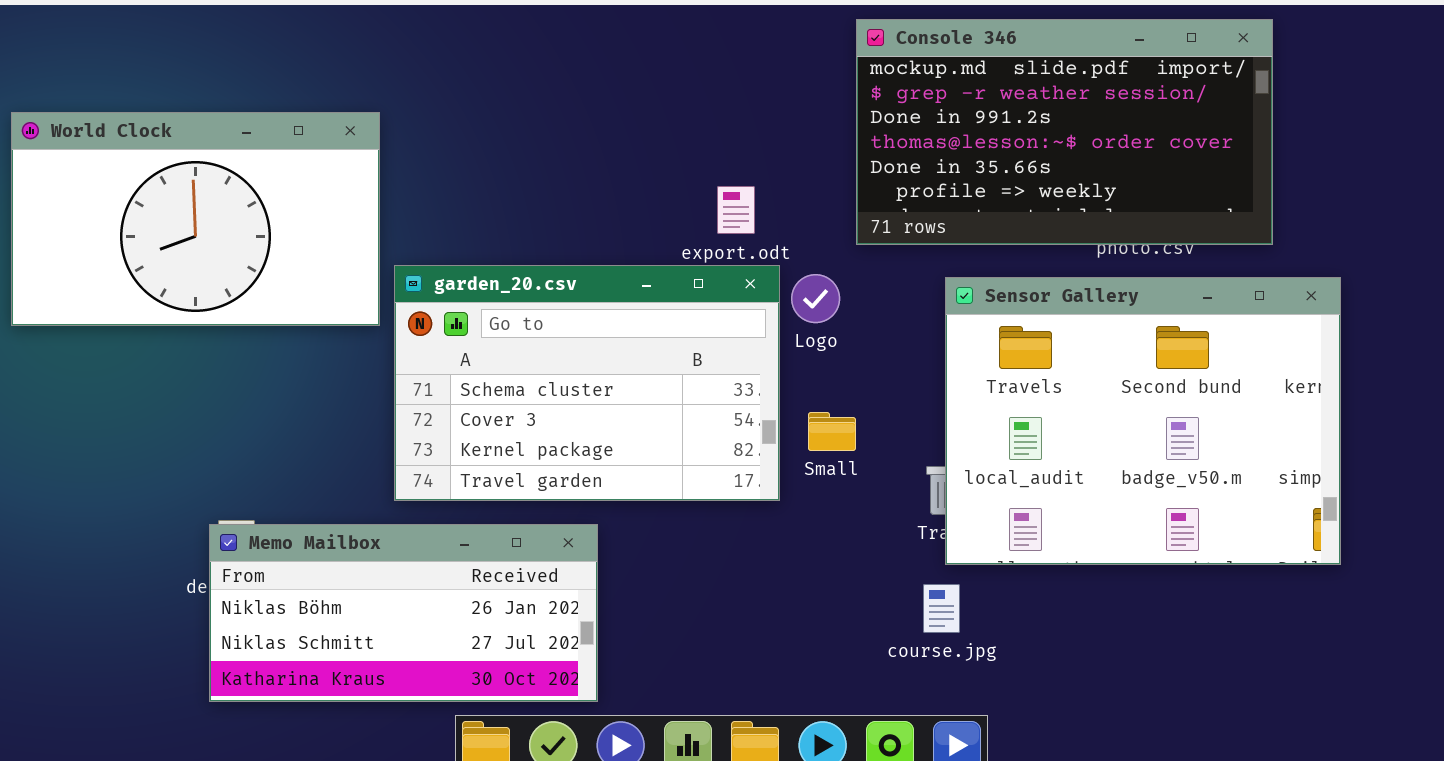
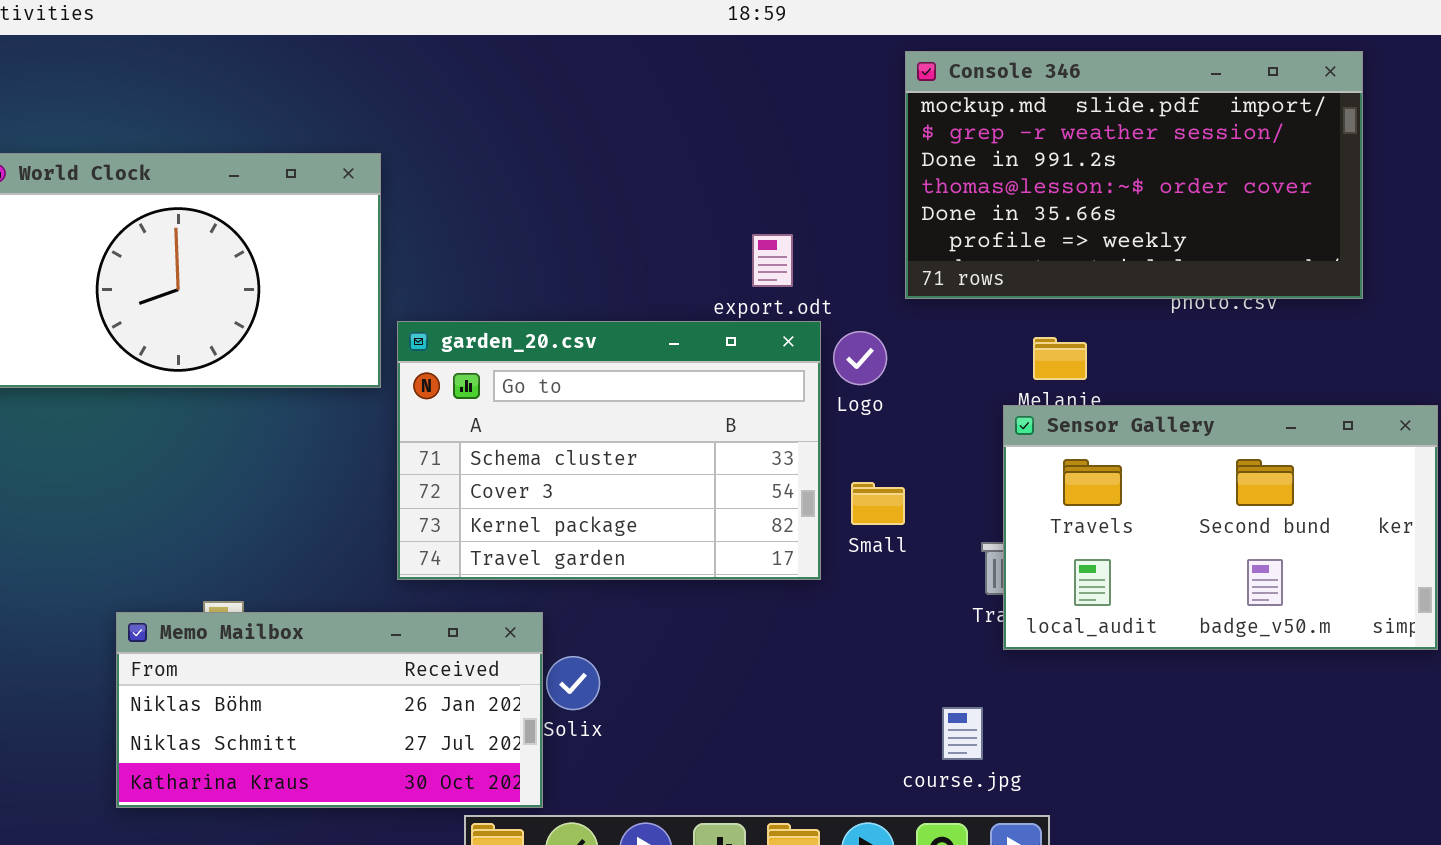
Sensor Gallery: [945,277,1341,565] -> [1003,405,1438,650], resized
Memo Mailbox: [209,524,598,702] -> [116,612,543,808], moved
course.jpg: [923,584,960,633] -> [942,707,983,760], moved

